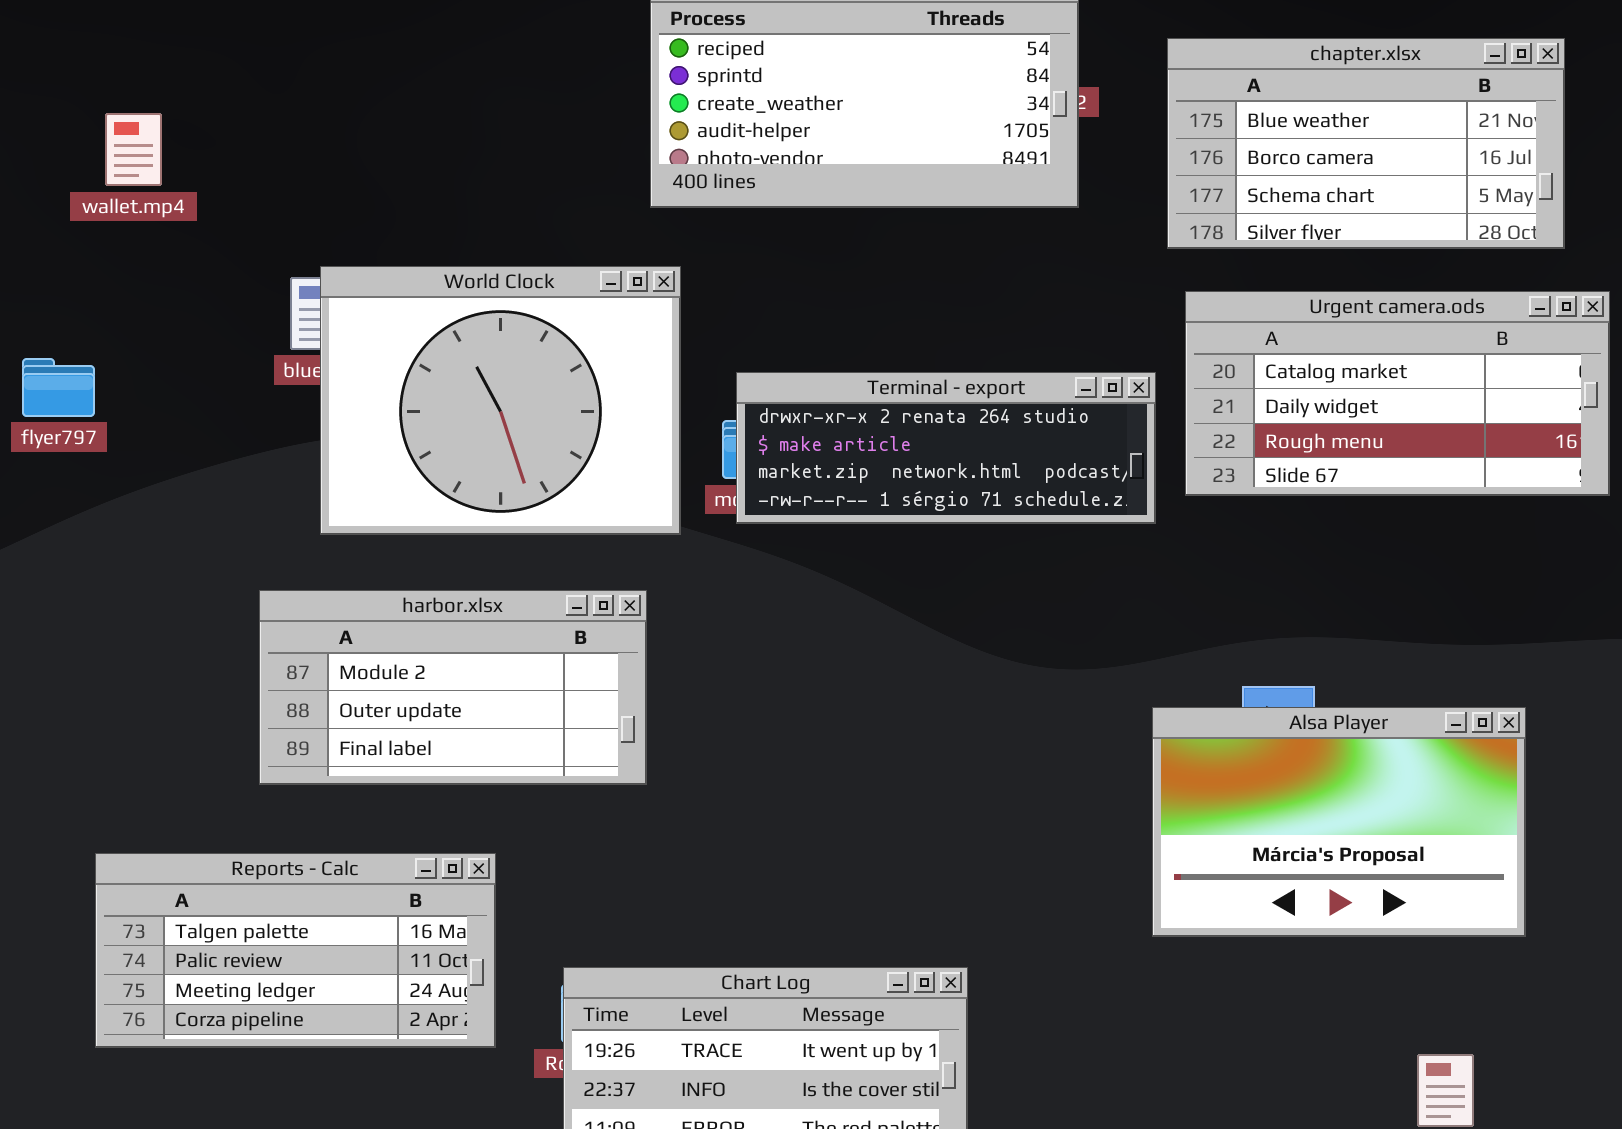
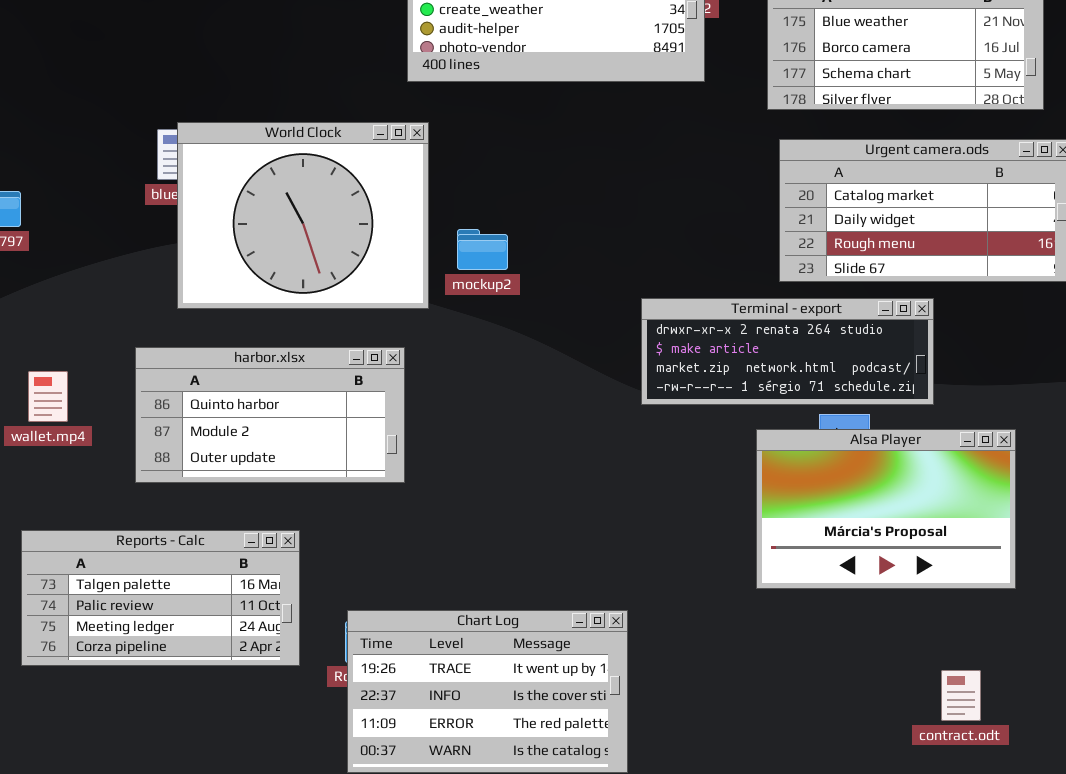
wallet.mp4: [105,113,162,186] -> [28,371,68,422], moved
Terminal - export: [736,372,1156,524] -> [641,298,934,405], moved
harbor.xlsx: [259,590,647,785] -> [135,347,405,483], scrolled up 1 row

